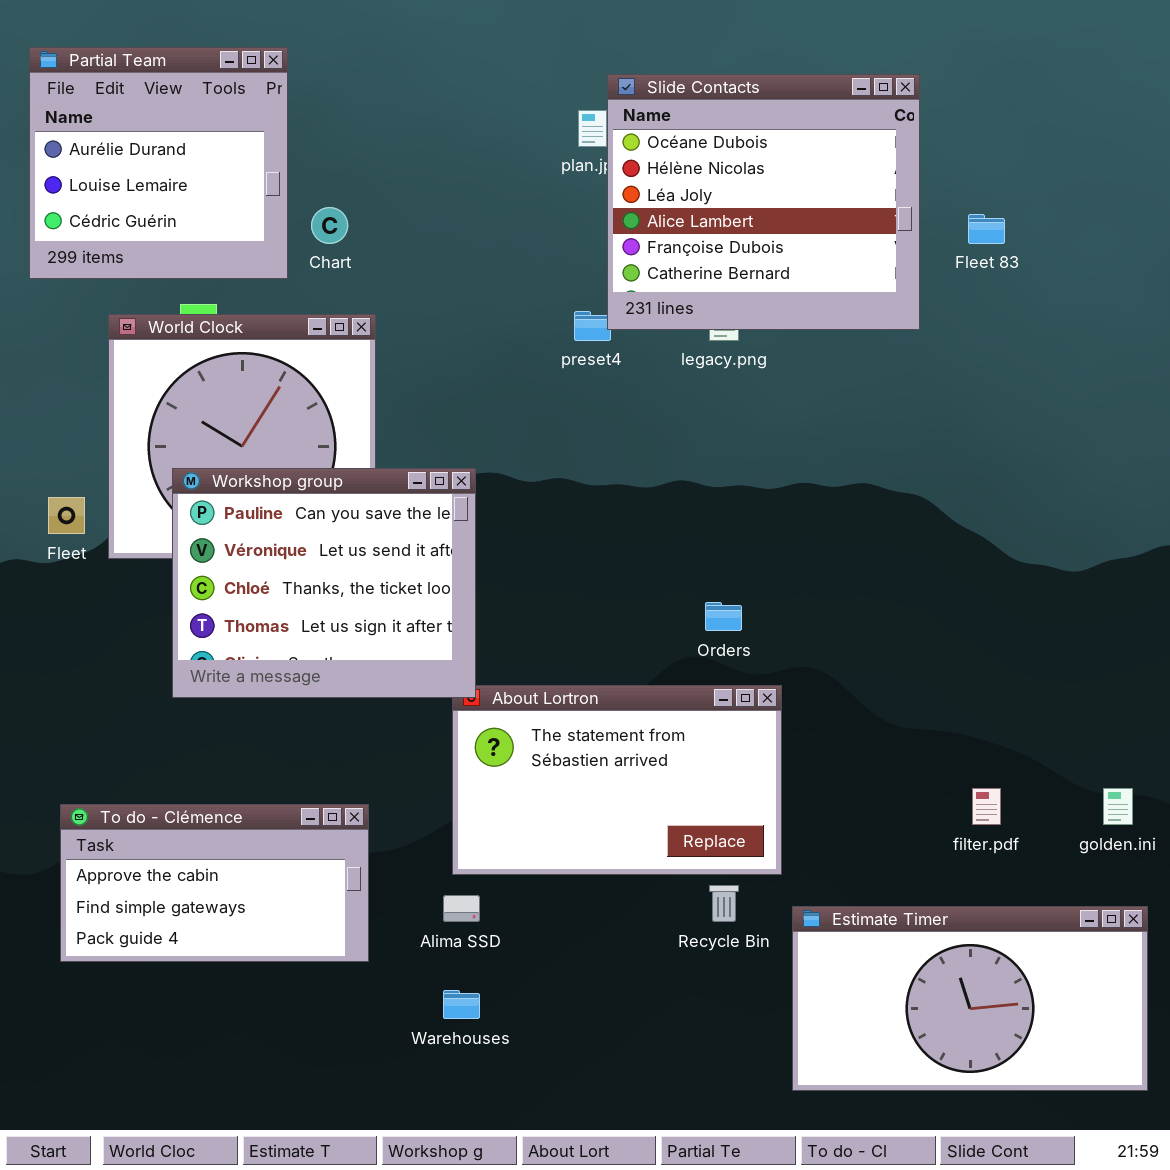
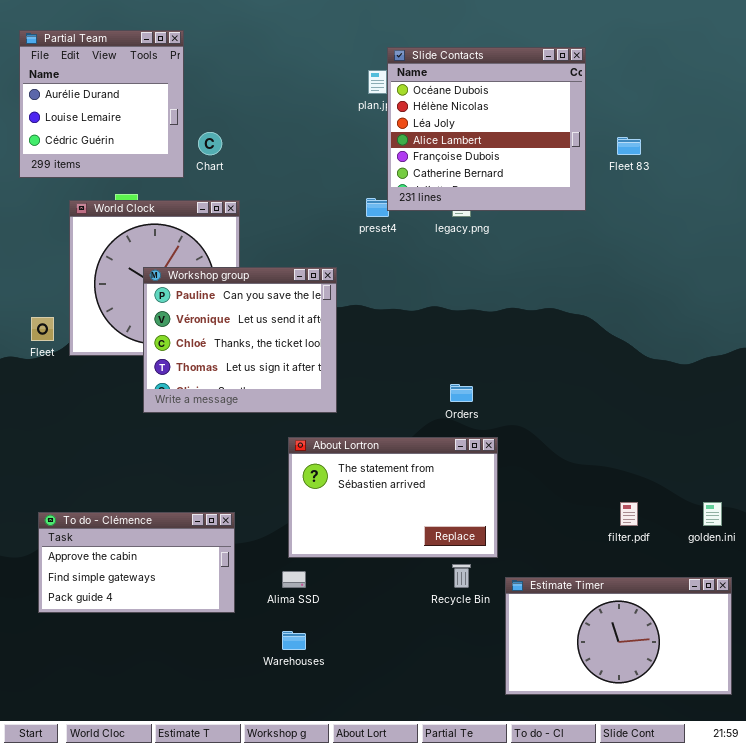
Workshop group: [172,468,476,698] -> [143,267,337,413], moved

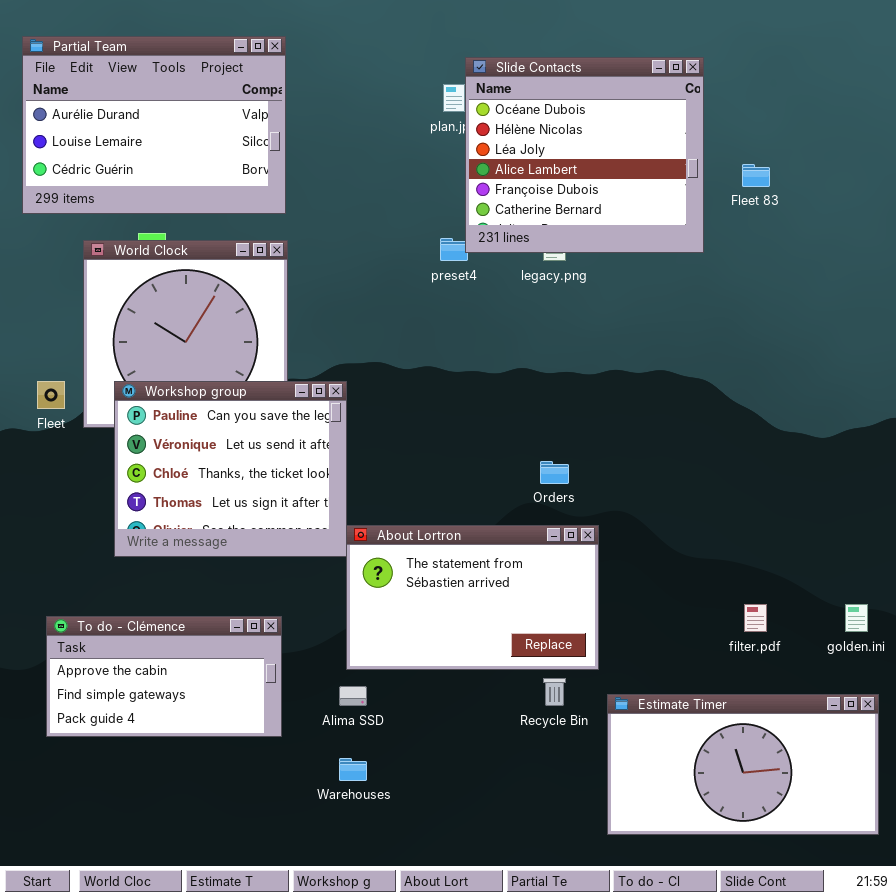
Partial Team: [19,30,184,178] -> [22,36,286,214], resized
Workshop group: [143,267,337,413] -> [114,381,347,557], moved

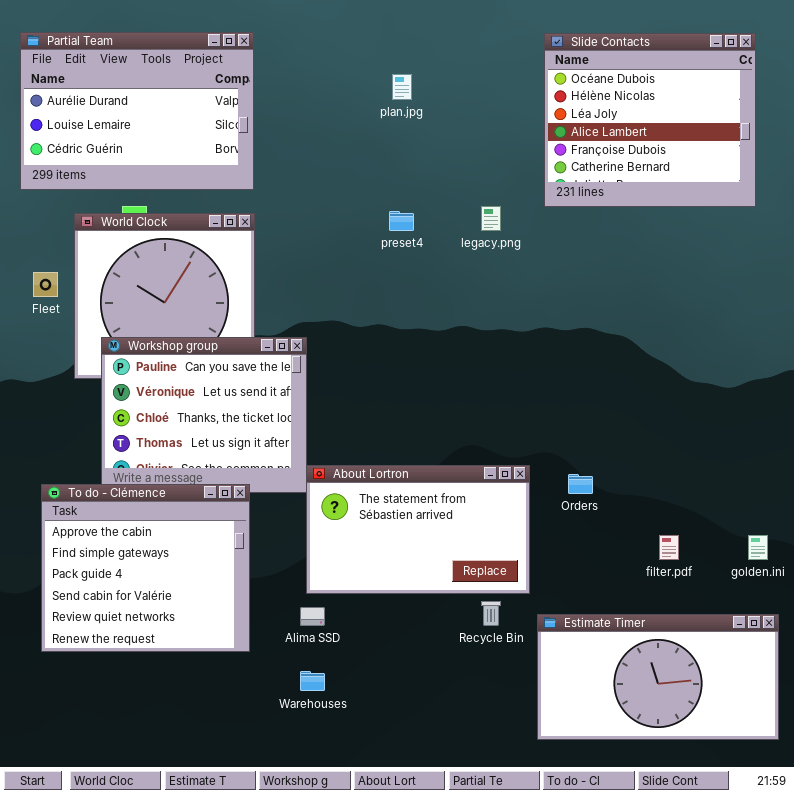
Slide Contacts: [465,57,704,253] -> [544,33,756,207], moved
Fleet: [37,381,65,409] -> [33,272,58,297], moved
Orders: [540,461,569,484] -> [568,474,593,494], moved
To do - Clémence: [46,616,282,737] -> [41,484,250,652], resized

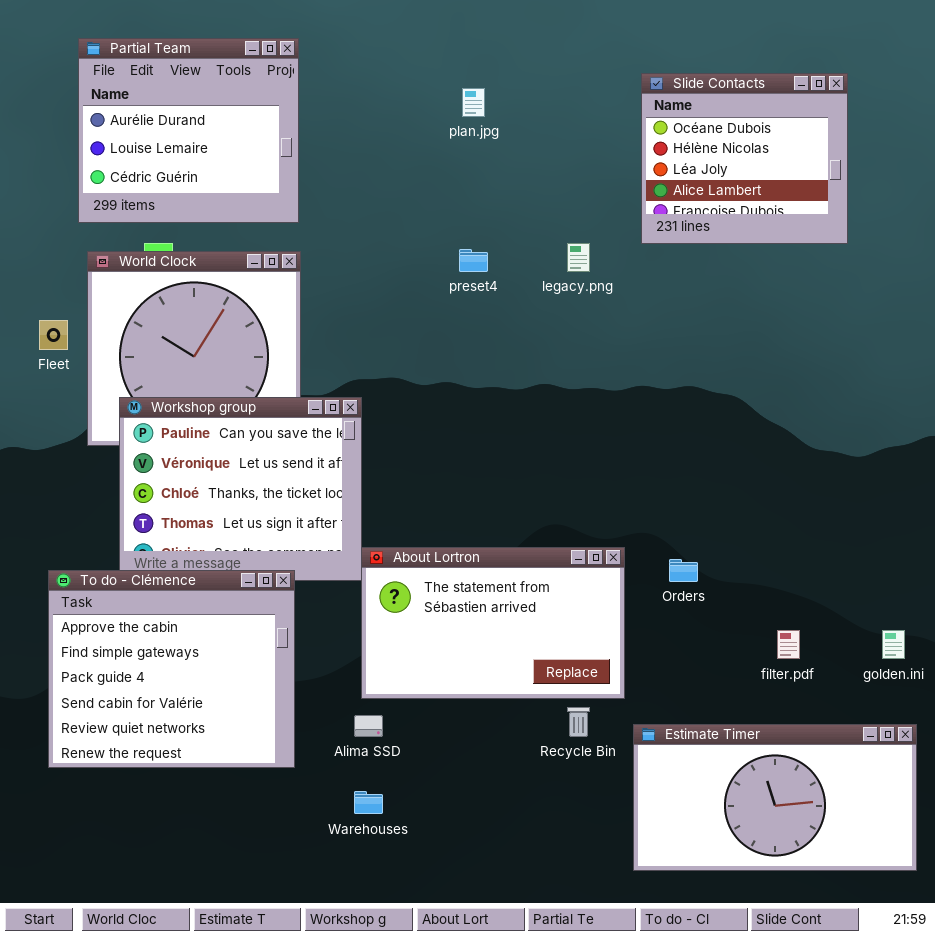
Partial Team: [20,32,254,190] -> [78,38,299,223], resized
Slide Contacts: [544,33,756,207] -> [641,73,848,244], resized

